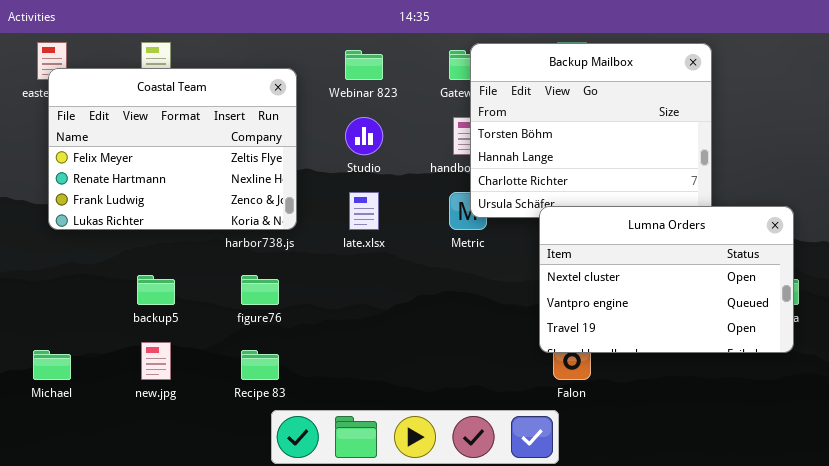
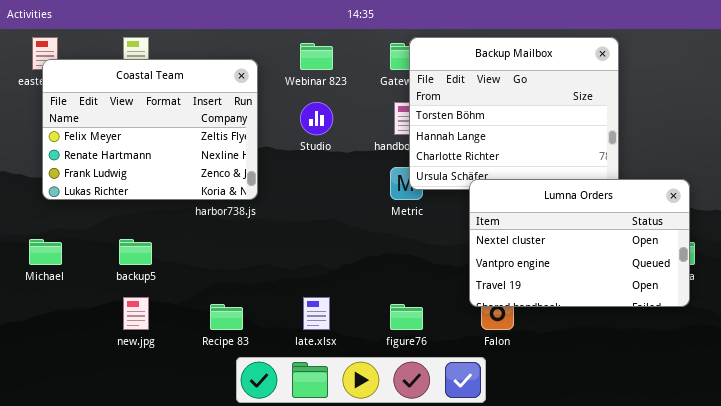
late.xlsx: [349,192,379,230] -> [303,297,330,330], moved
figure76: [241,275,279,305] -> [390,304,423,330], moved
Michael: [33,350,71,380] -> [29,239,62,265], moved

